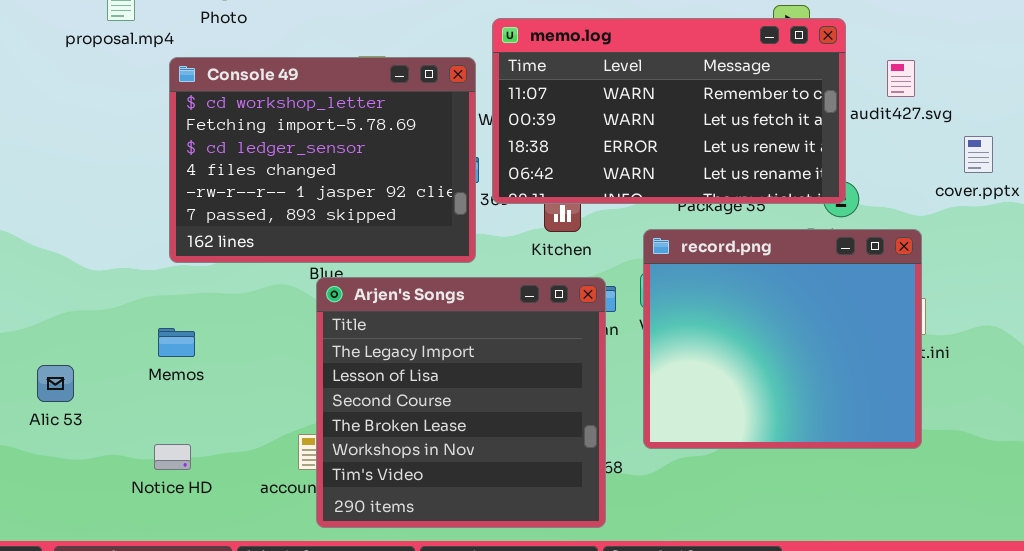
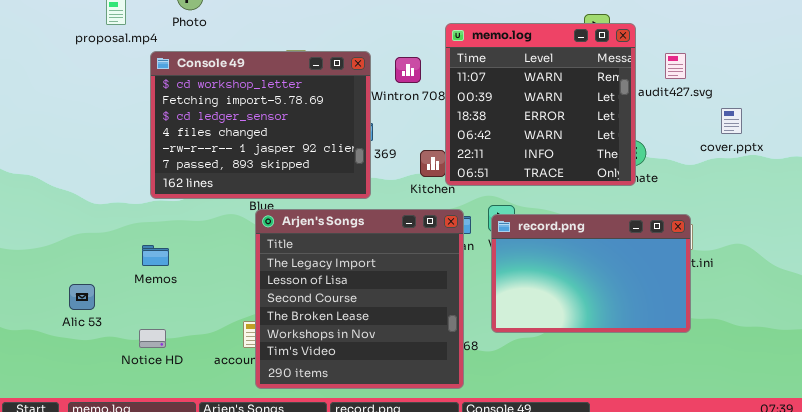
memo.log: [492,18,846,204] -> [445,23,636,186], resized
record.png: [643,229,922,449] -> [491,214,691,333], resized
Alic 53: [37,365,74,402] -> [69,284,95,310], moved

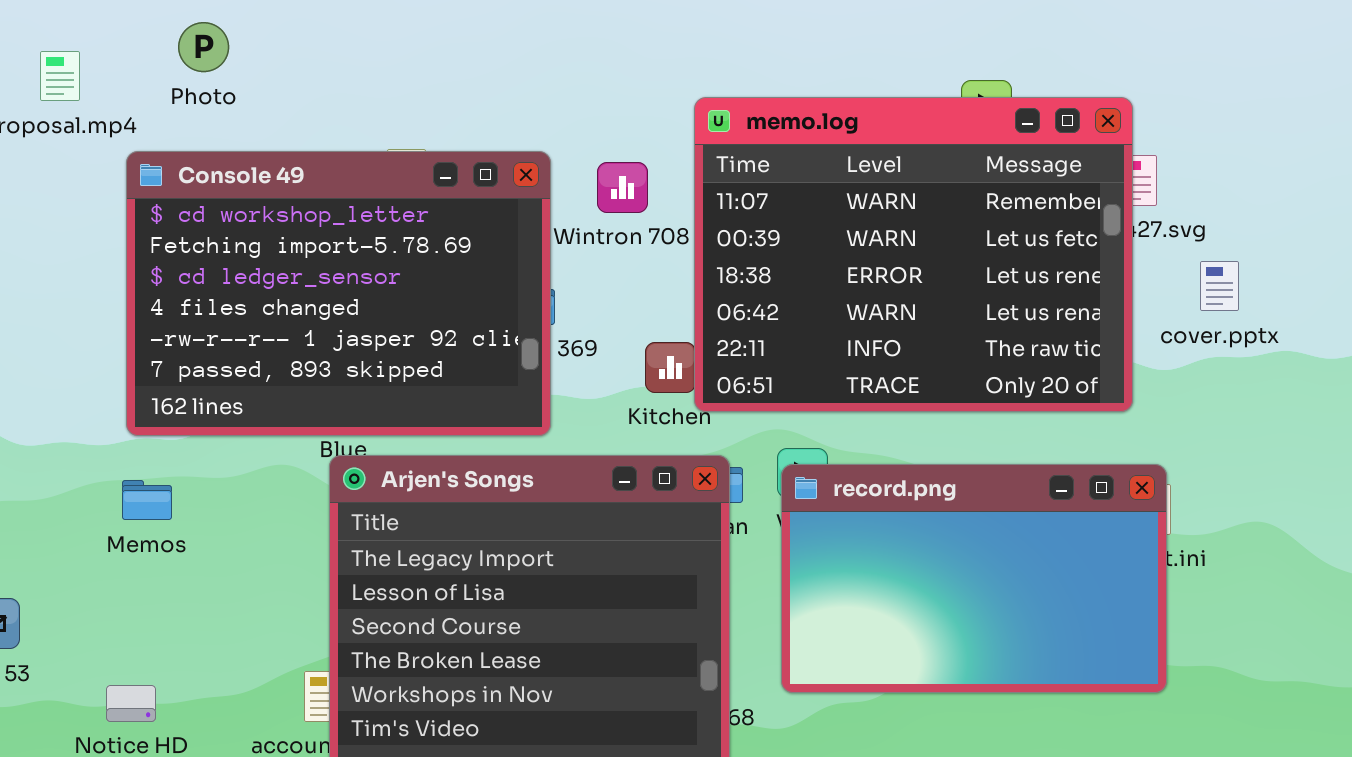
memo.log: [445,23,636,186] -> [694,97,1133,412], resized
cover.pptx: [721,108,742,134] -> [1200,261,1239,311], moved
Memos: [142,245,169,266] -> [122,480,172,520], moved

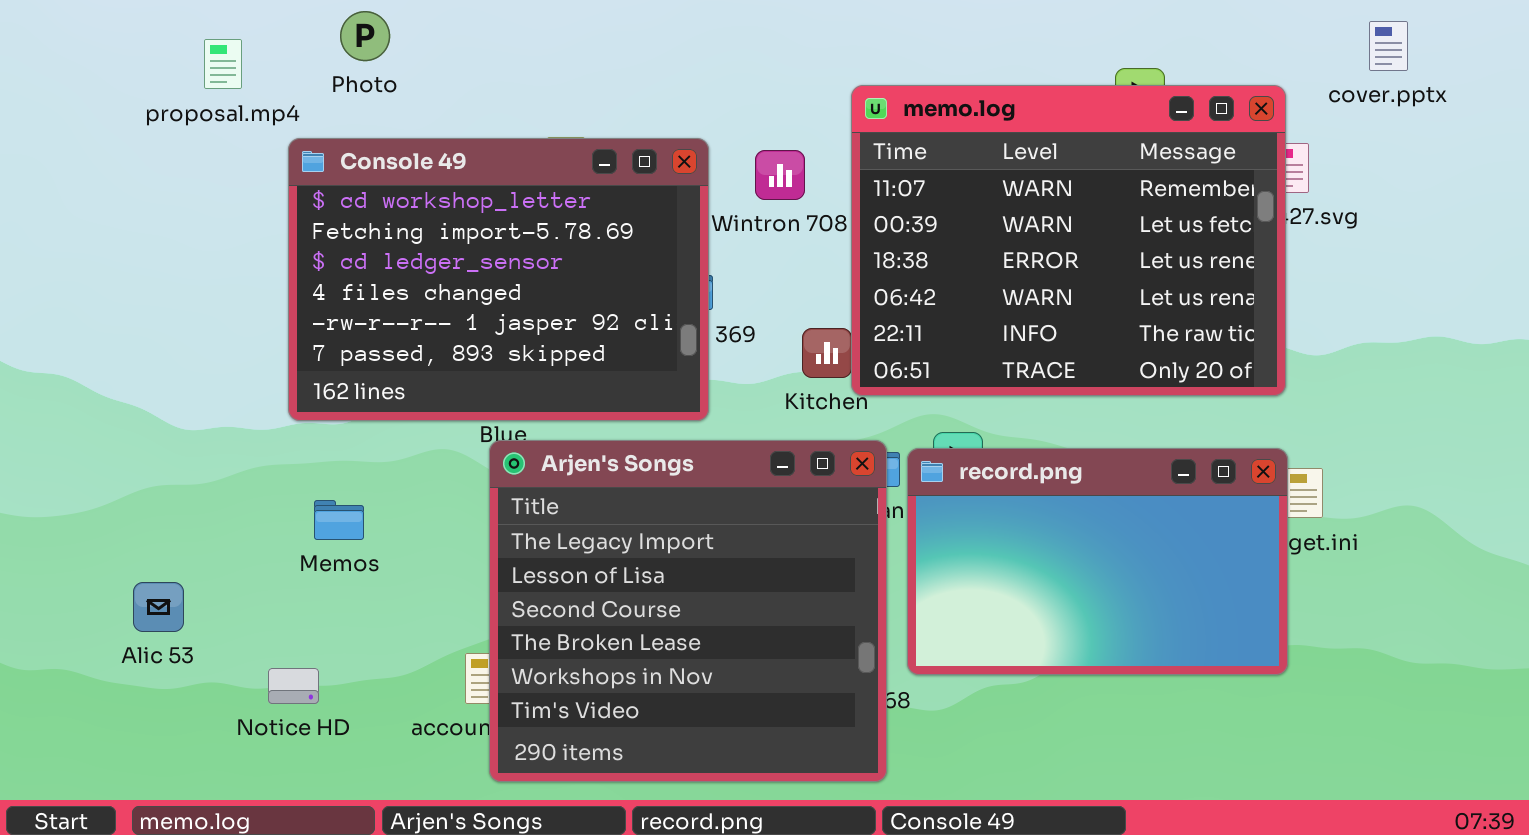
cover.pptx: [1200,261,1239,311] -> [1369,21,1408,71], moved
record.png: [781,464,1167,693] -> [907,448,1288,675], moved
Memos: [122,480,172,520] -> [314,500,364,540], moved

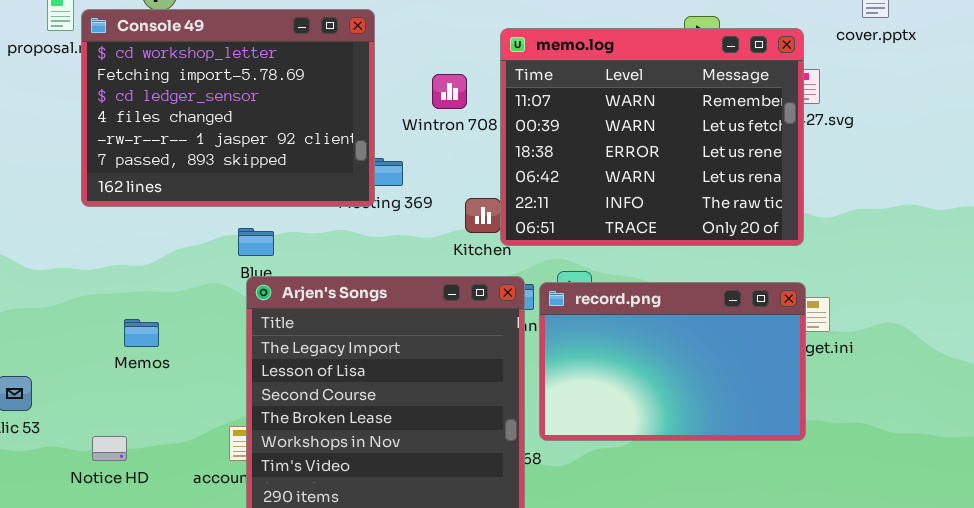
Console 49: [288,138,709,421] -> [81,9,375,207], moved

